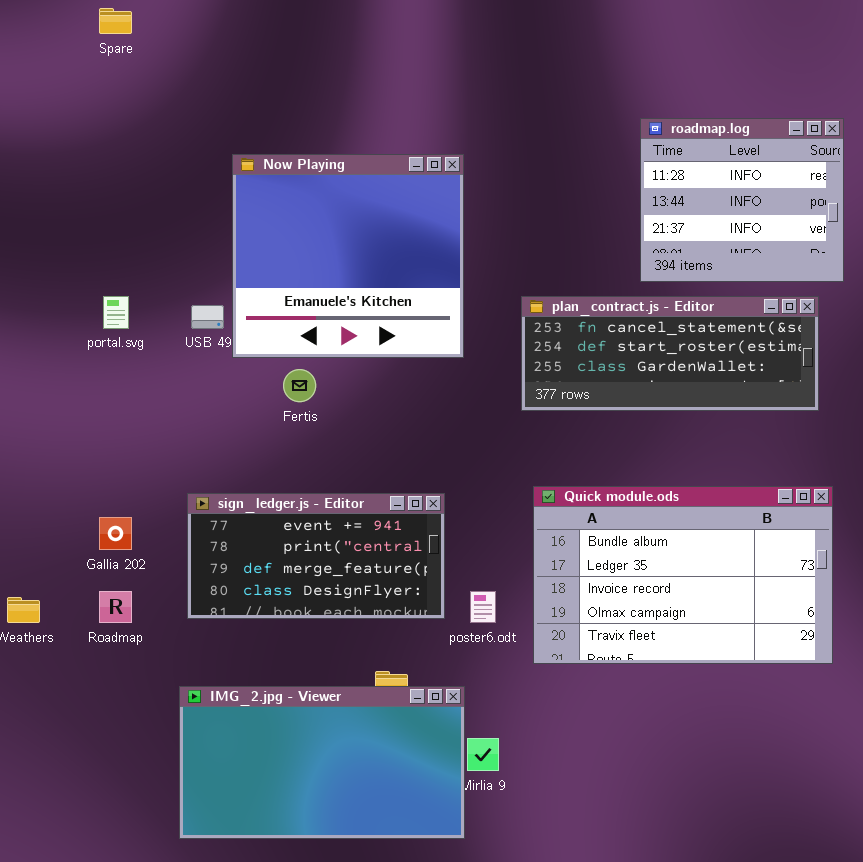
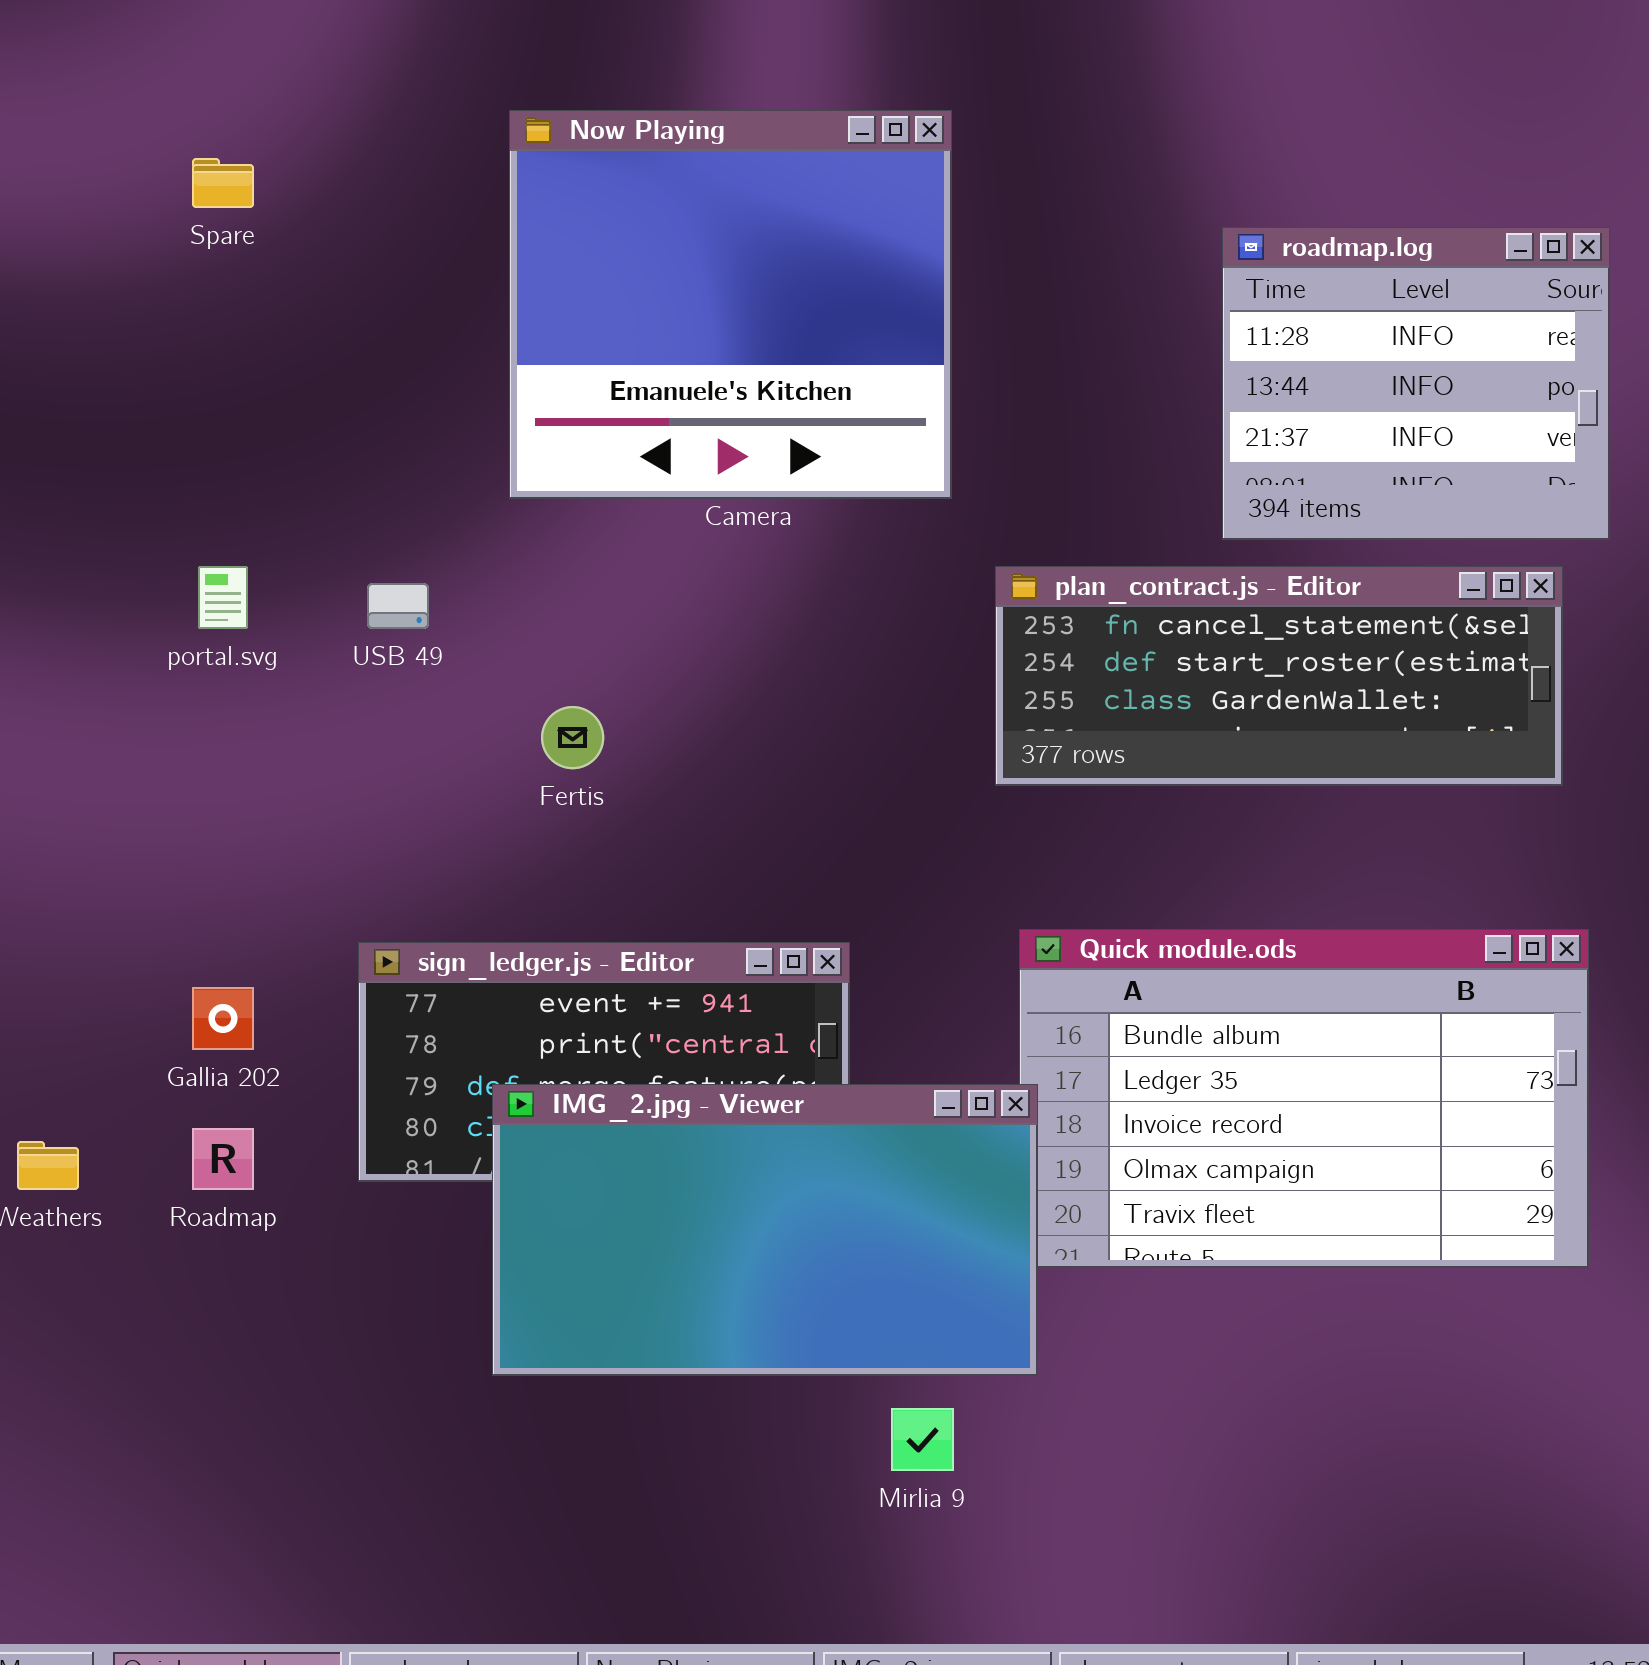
Spare: [99,8,132,34] -> [192,158,254,208], moved
Now Playing: [232,154,464,358] -> [509,110,952,499], moved
IMG_2.jpg - Viewer: [179,686,465,839] -> [492,1084,1038,1376], moved

